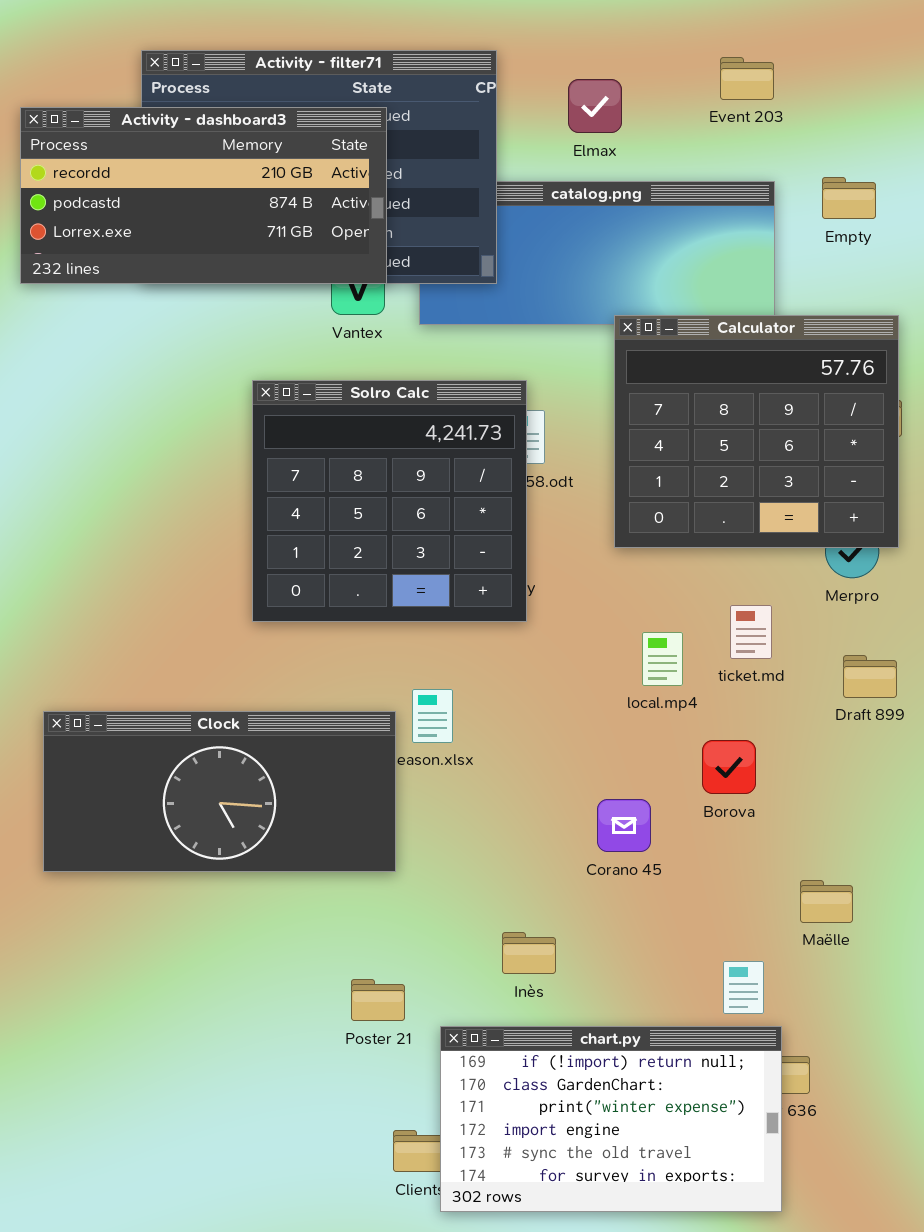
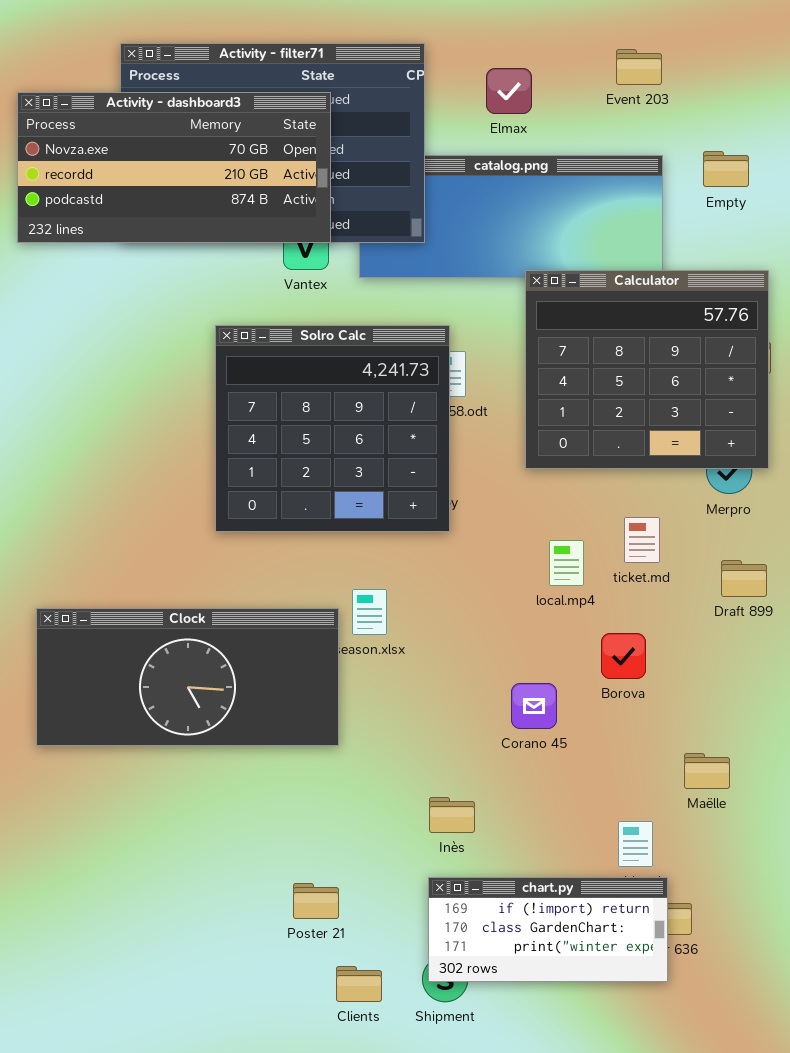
Activity - dashboard3: [20,107,387,284] -> [17,92,331,243], scrolled up 1 row
Poster 21: [351,979,405,1021] -> [293,883,339,919], moved
chart.py: [440,1026,782,1212] -> [428,877,668,982], resized

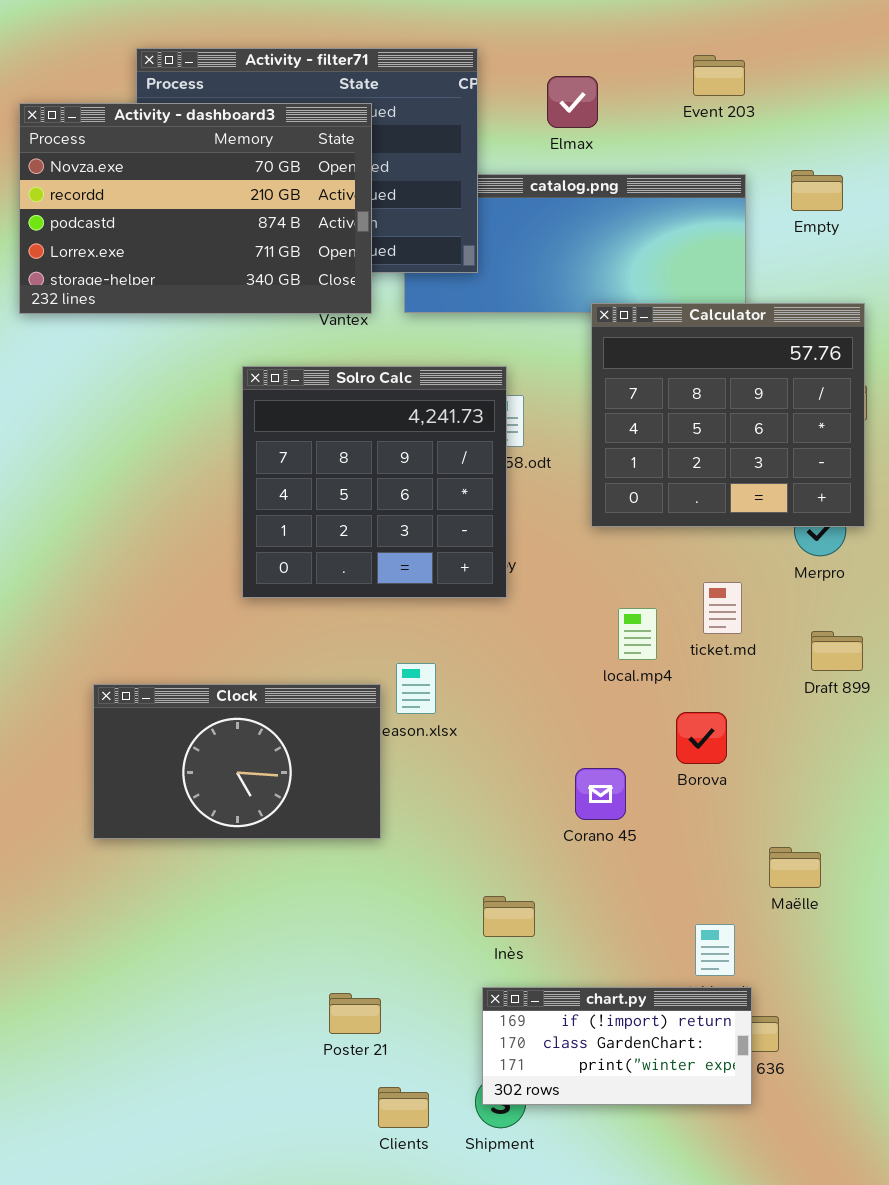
Activity - dashboard3: [17,92,331,243] -> [19,103,372,314], resized
Clock: [36,608,339,746] -> [93,684,381,839], resized

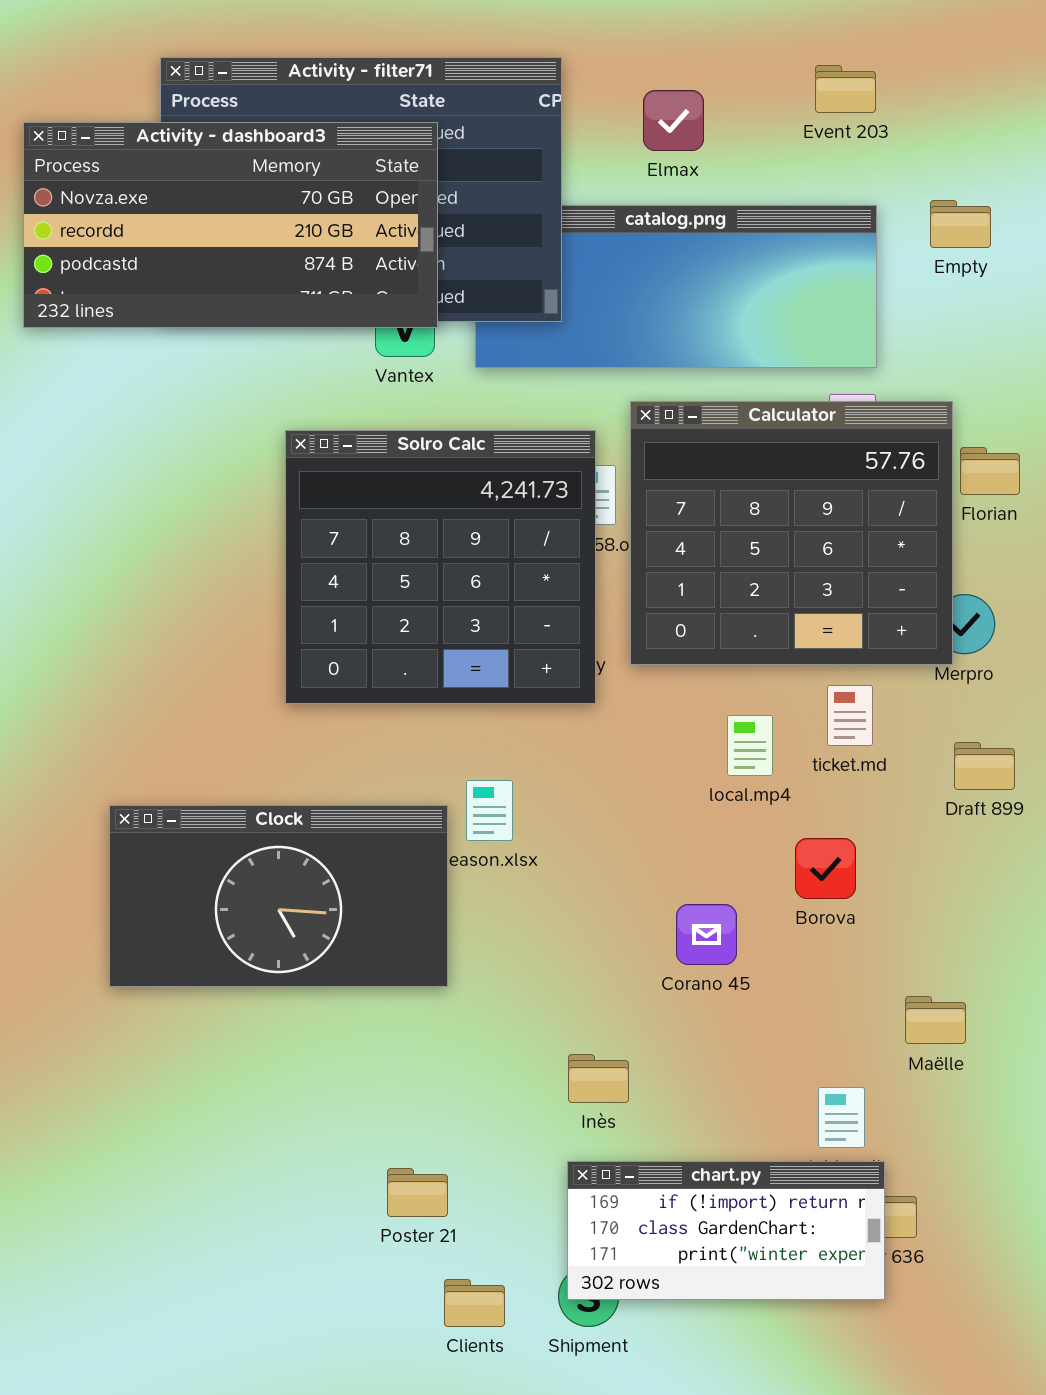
Activity - dashboard3: [19,103,372,314] -> [23,122,438,328], resized
Calculator: [591,303,865,527] -> [630,401,953,665], moved

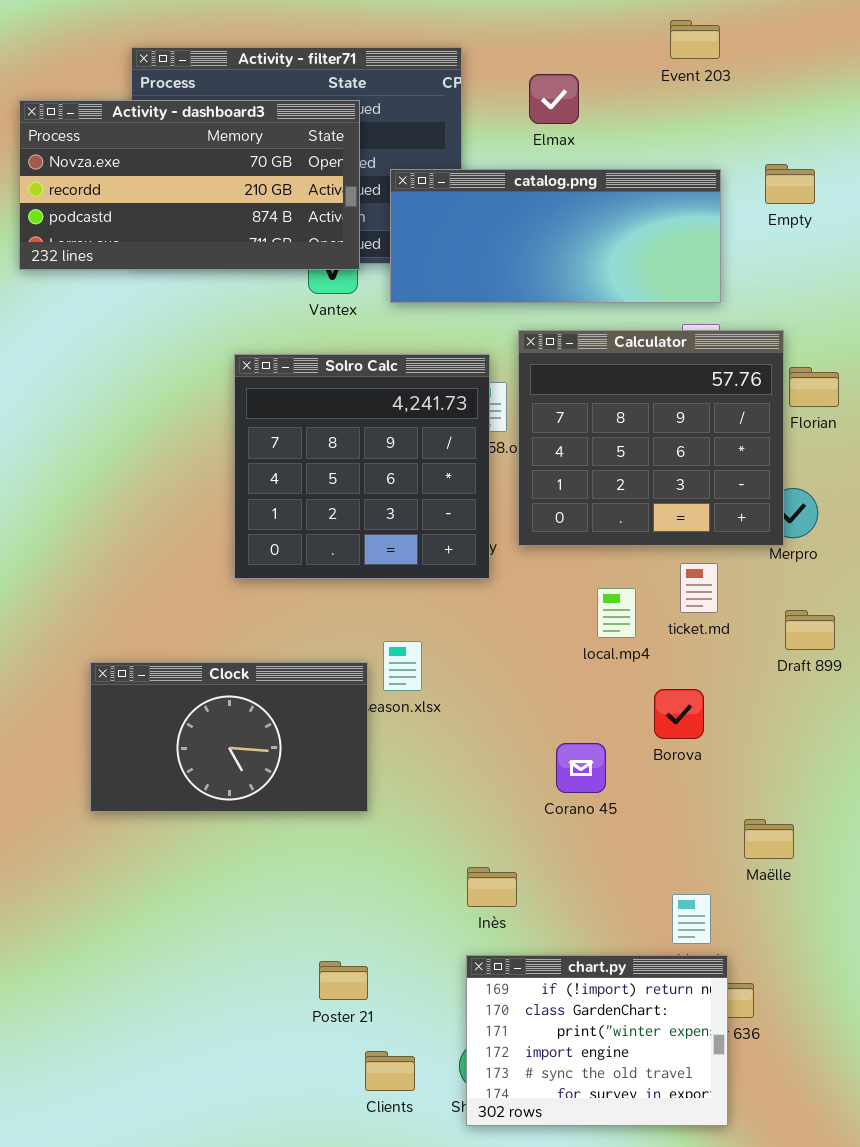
Event 203: [815,65,876,113] -> [670,20,720,59], moved
catalog.png: [475,205,877,368] -> [390,169,721,303], raised
chart.py: [567,1161,885,1300] -> [466,955,728,1126], resized

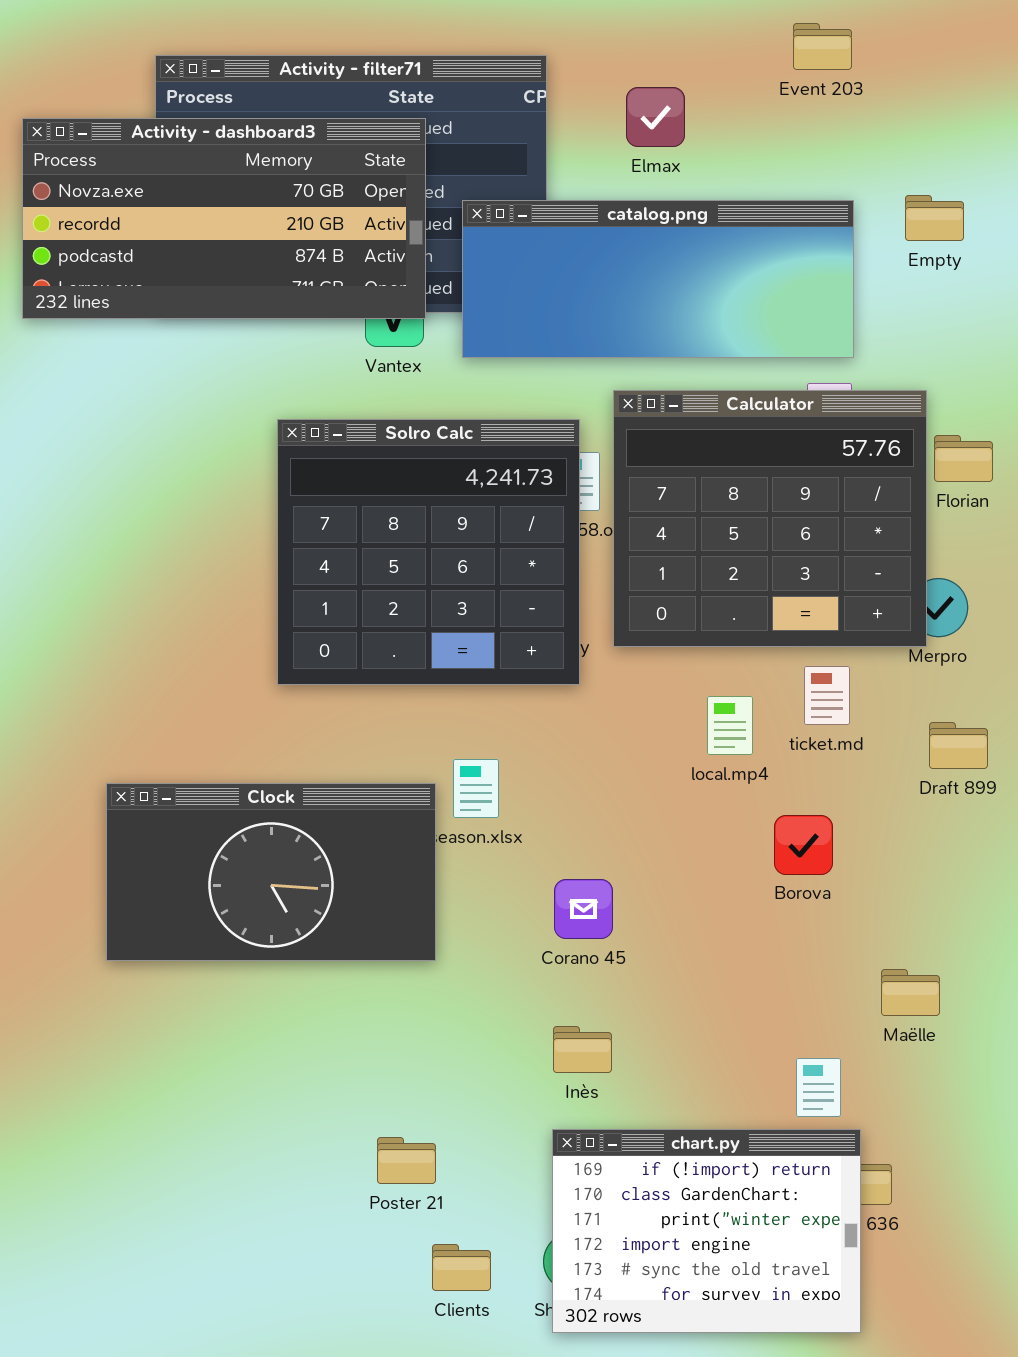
Corano 45: [556,743,606,793] -> [554,879,613,939], moved

